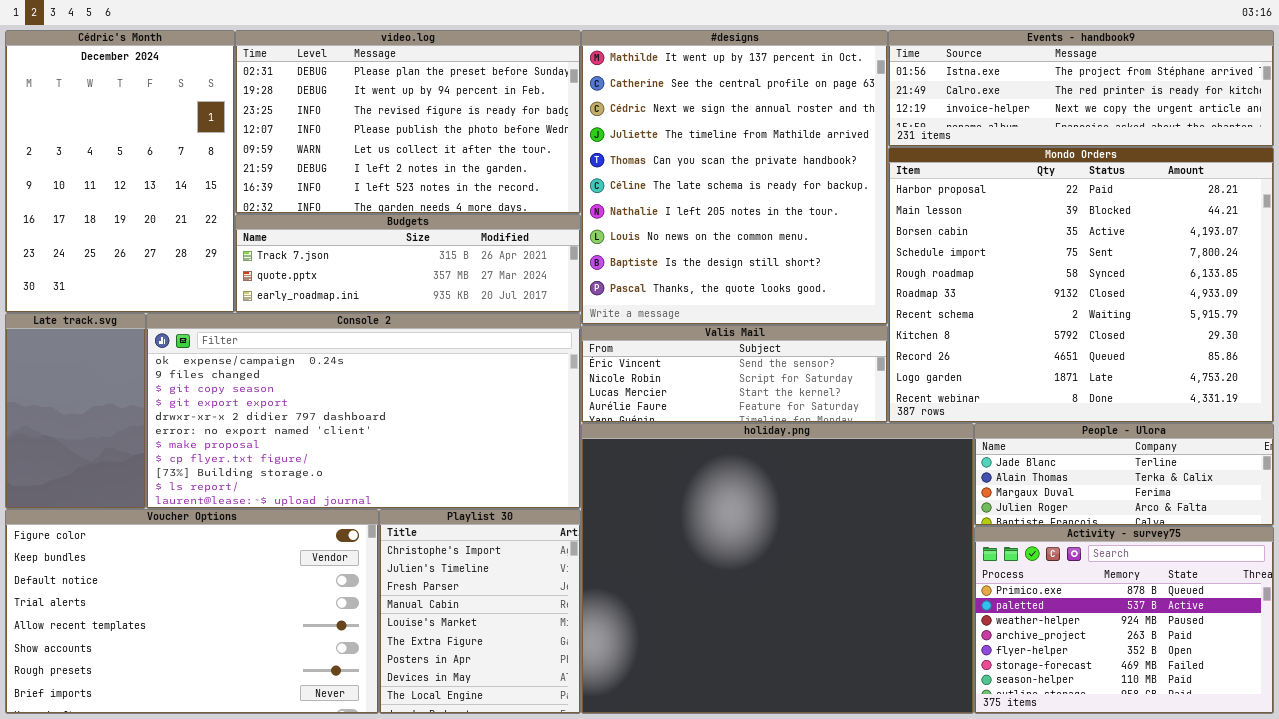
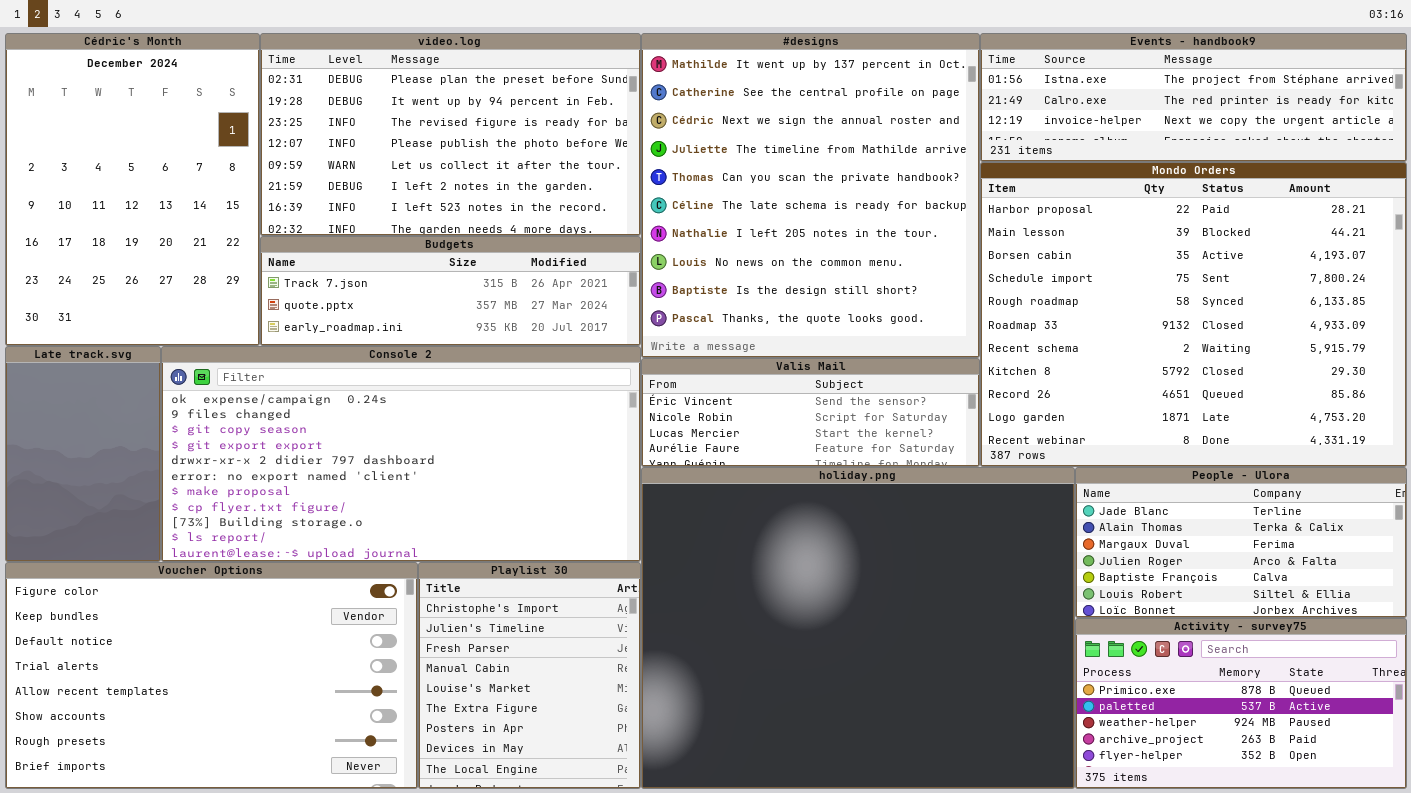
People - Ulora: [974,423,1274,526] -> [1075,467,1407,618], resized
Activity - survey75: [974,526,1274,714] -> [1075,618,1407,789], resized

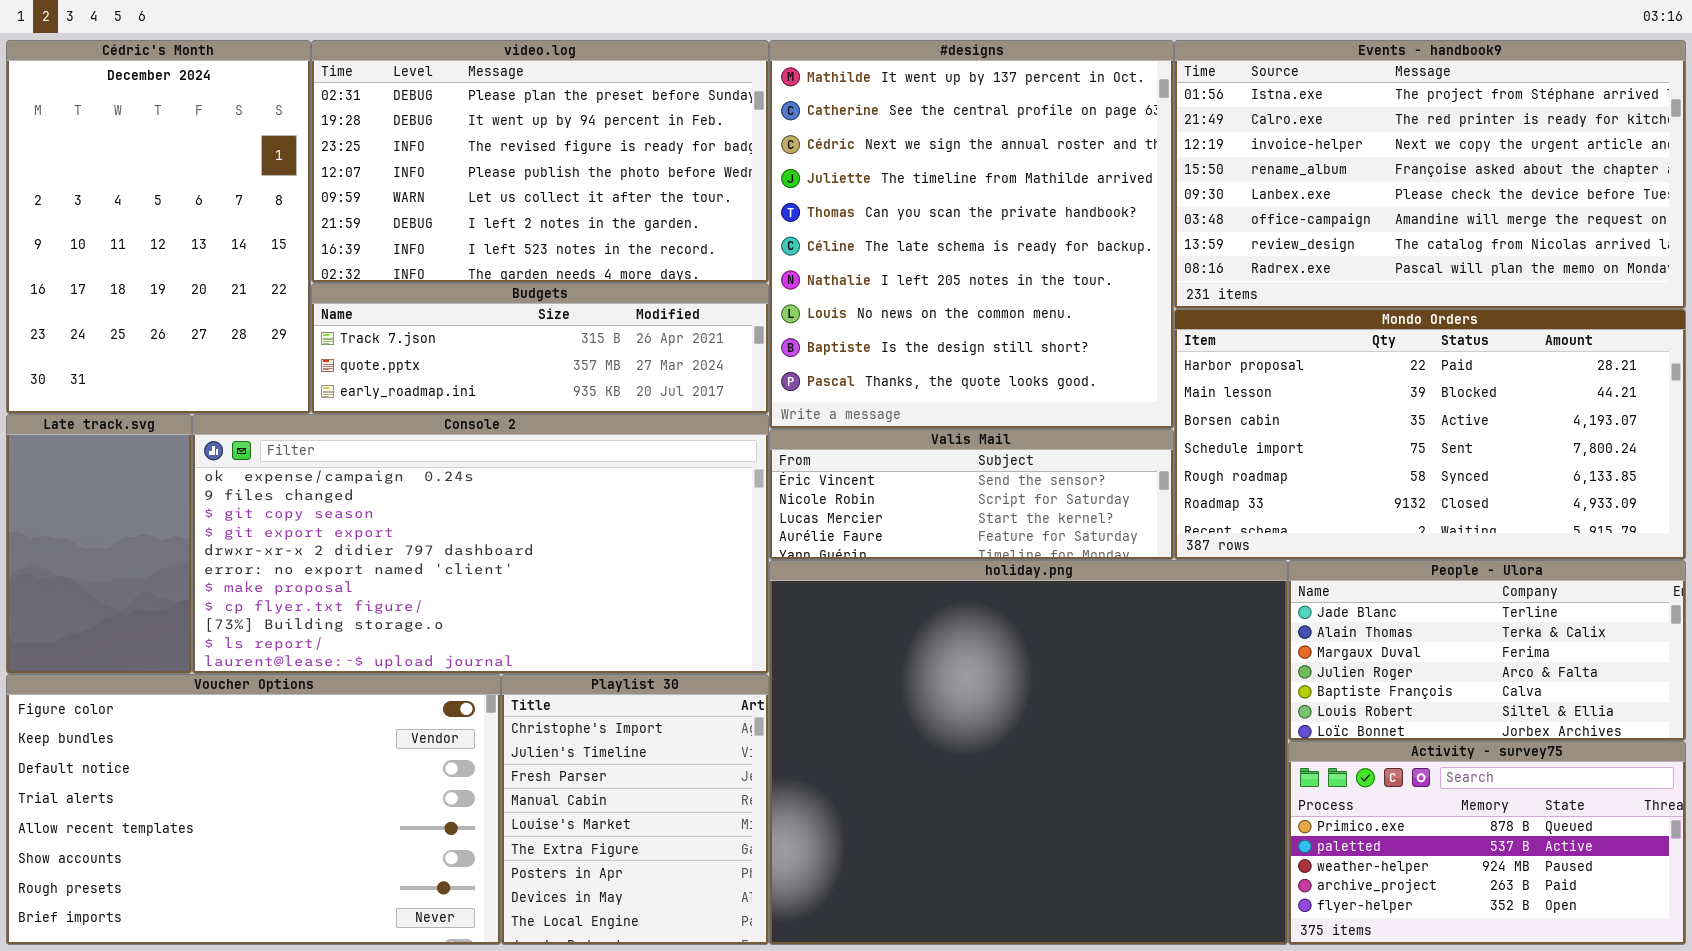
Events - handbook9: [980,33,1407,162] -> [1174,40,1686,309], resized
Mondo Orders: [980,162,1407,467] -> [1174,309,1686,560], resized

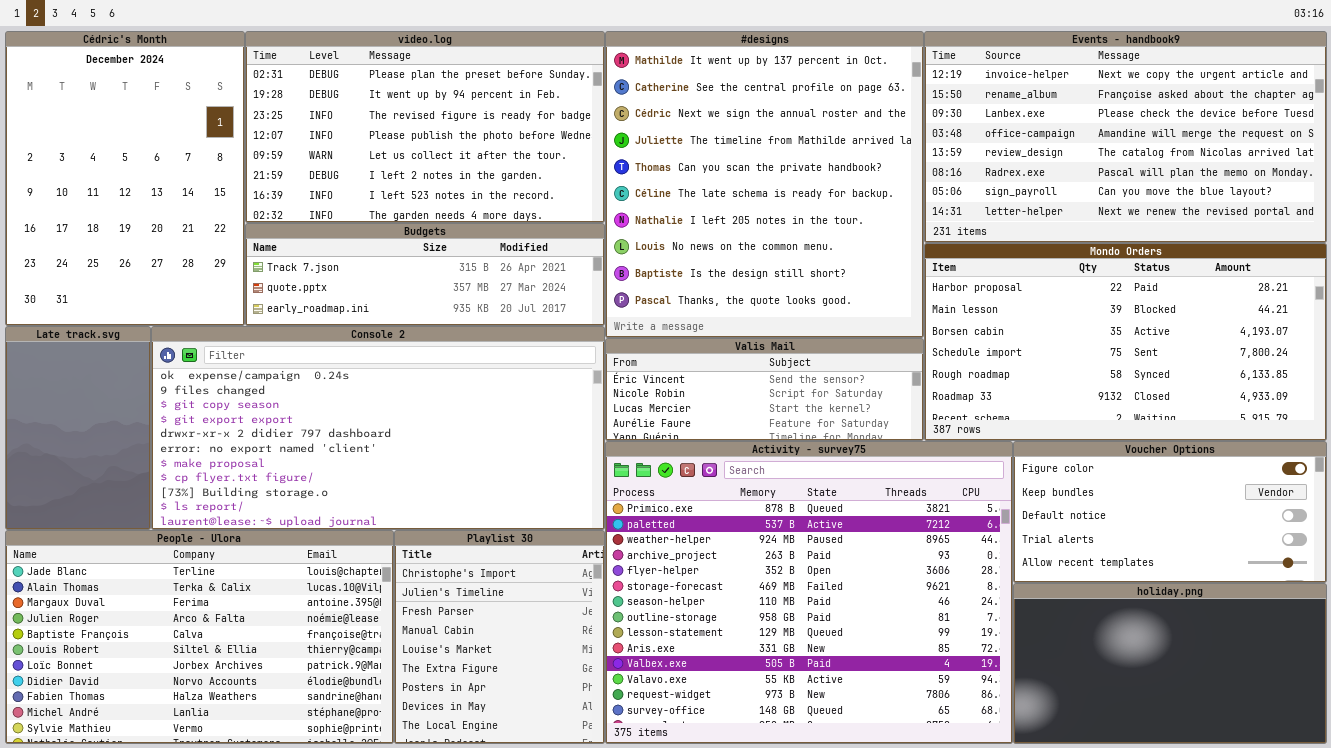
Events - handbook9: [1174,40,1686,309] -> [924,31,1327,243], scrolled down 2 rows
holiday.png: [769,560,1288,945] -> [1013,583,1327,744], moved, resized
People - Ulora: [1288,560,1686,741] -> [5,530,394,744], moved, resized
Voucher Options: [6,674,501,945] -> [1013,441,1327,583], moved, resized
Activity - survey75: [1288,741,1686,945] -> [605,441,1013,744], moved, resized

